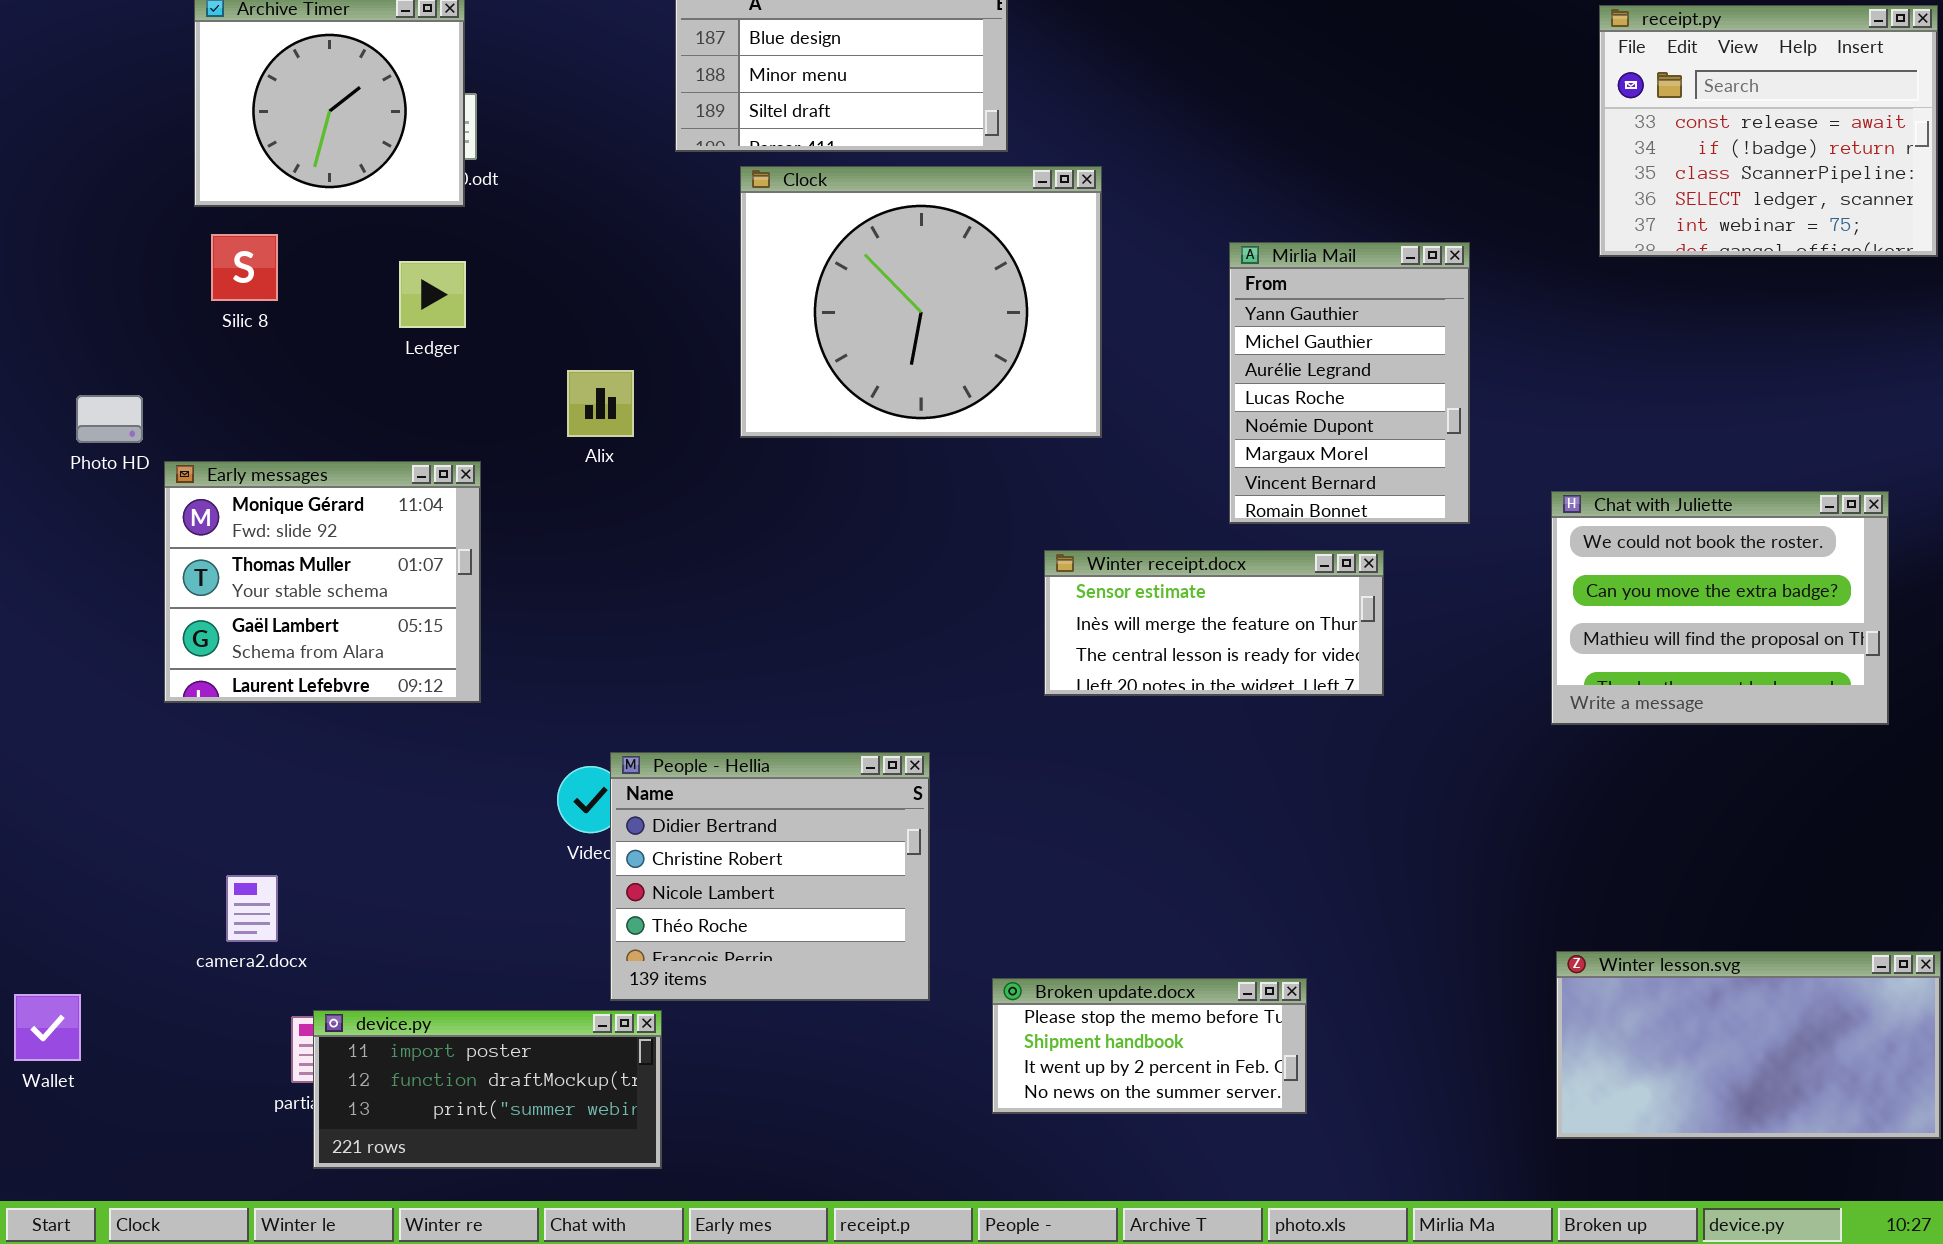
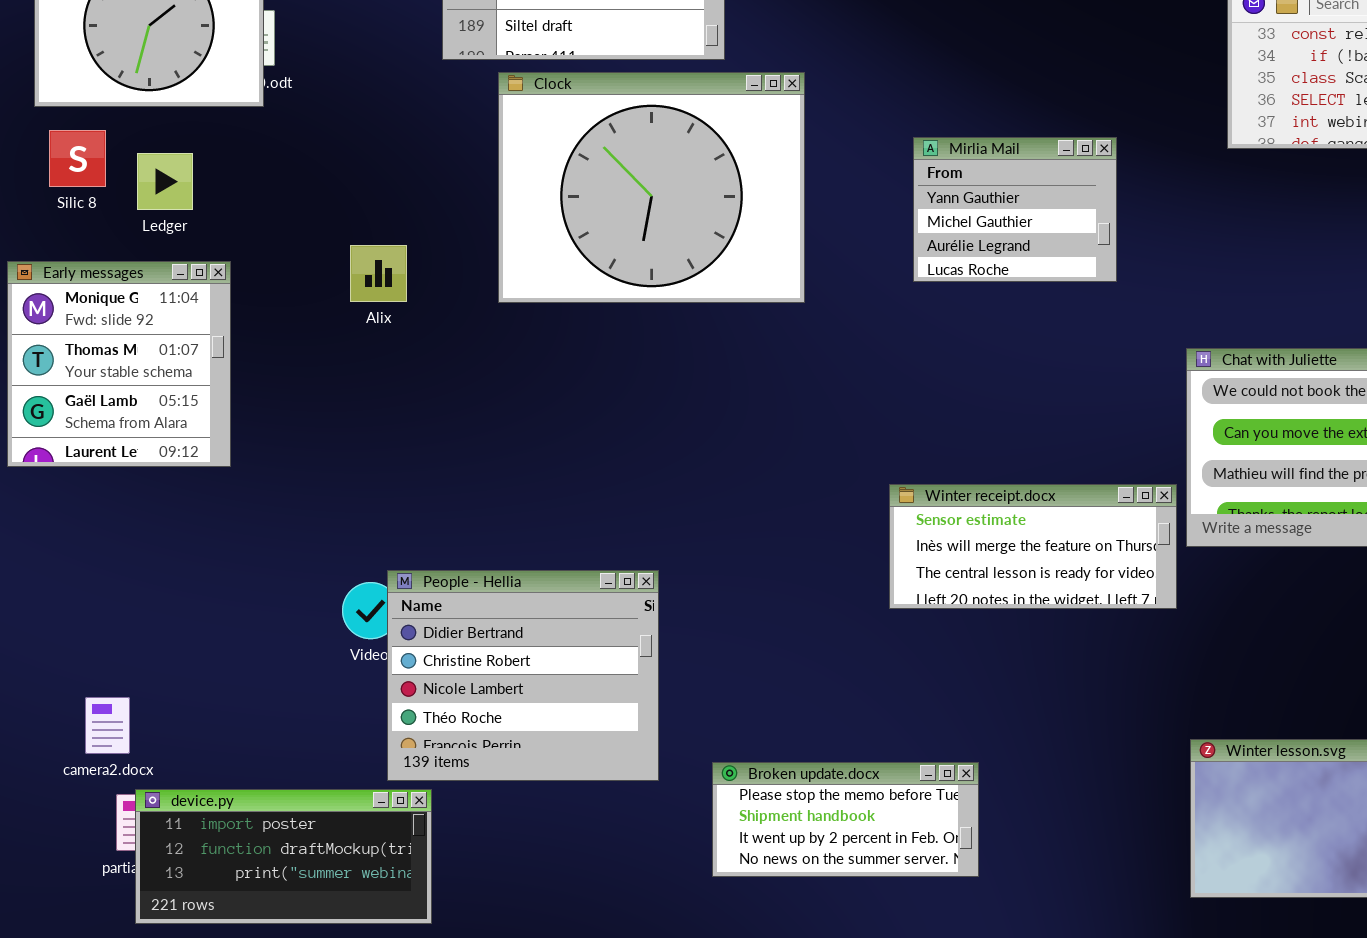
Mirlia Mail: [1229,242,1470,524] -> [913,137,1117,282], resized
Ledger: [399,261,466,328] -> [137,153,193,210], moved
Early messages: [164,461,481,703] -> [7,261,231,467], moved, resized
Winter receipt.docx: [1044,550,1384,696] -> [889,484,1177,609], moved
camera2.docx: [226,875,278,942] -> [85,697,130,754], moved

